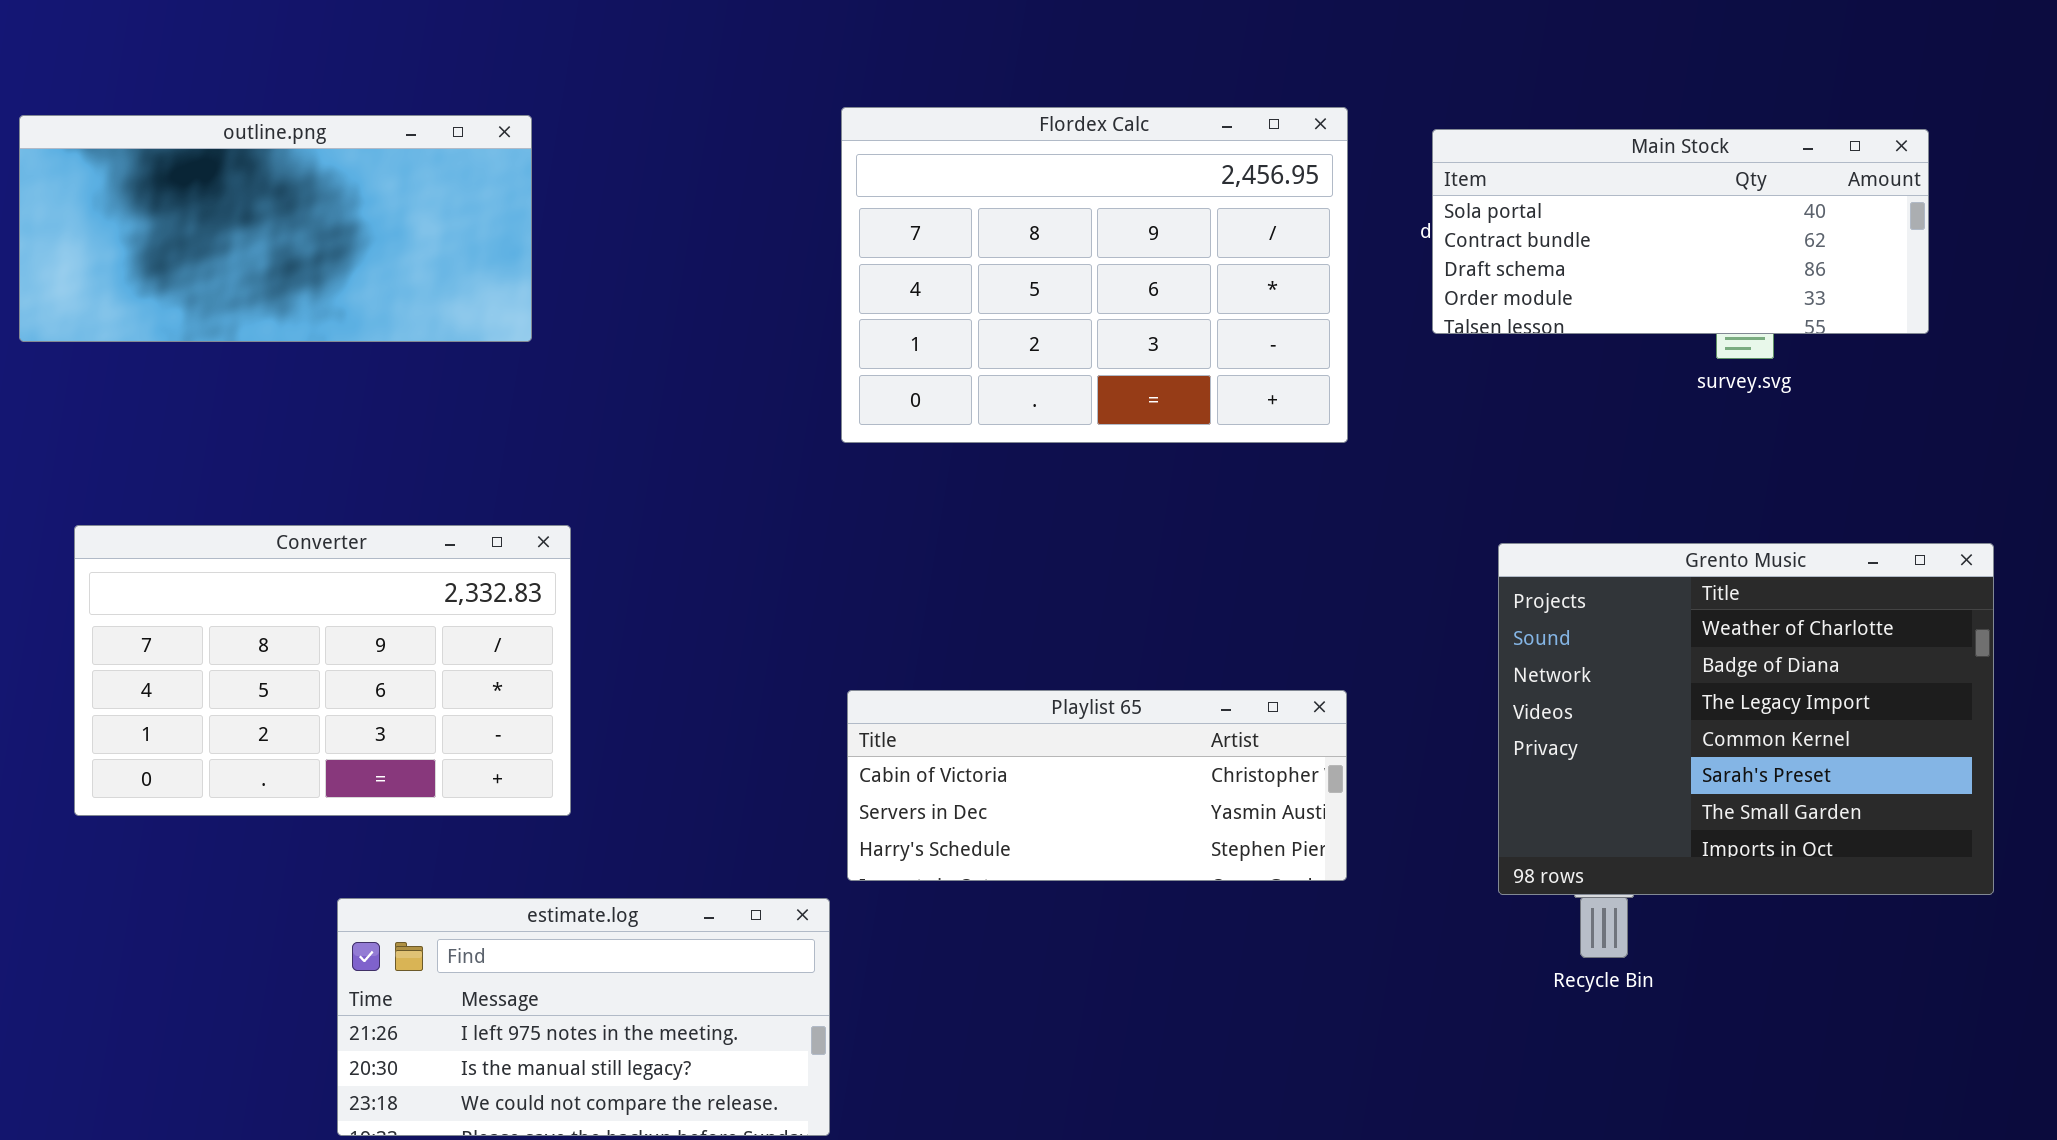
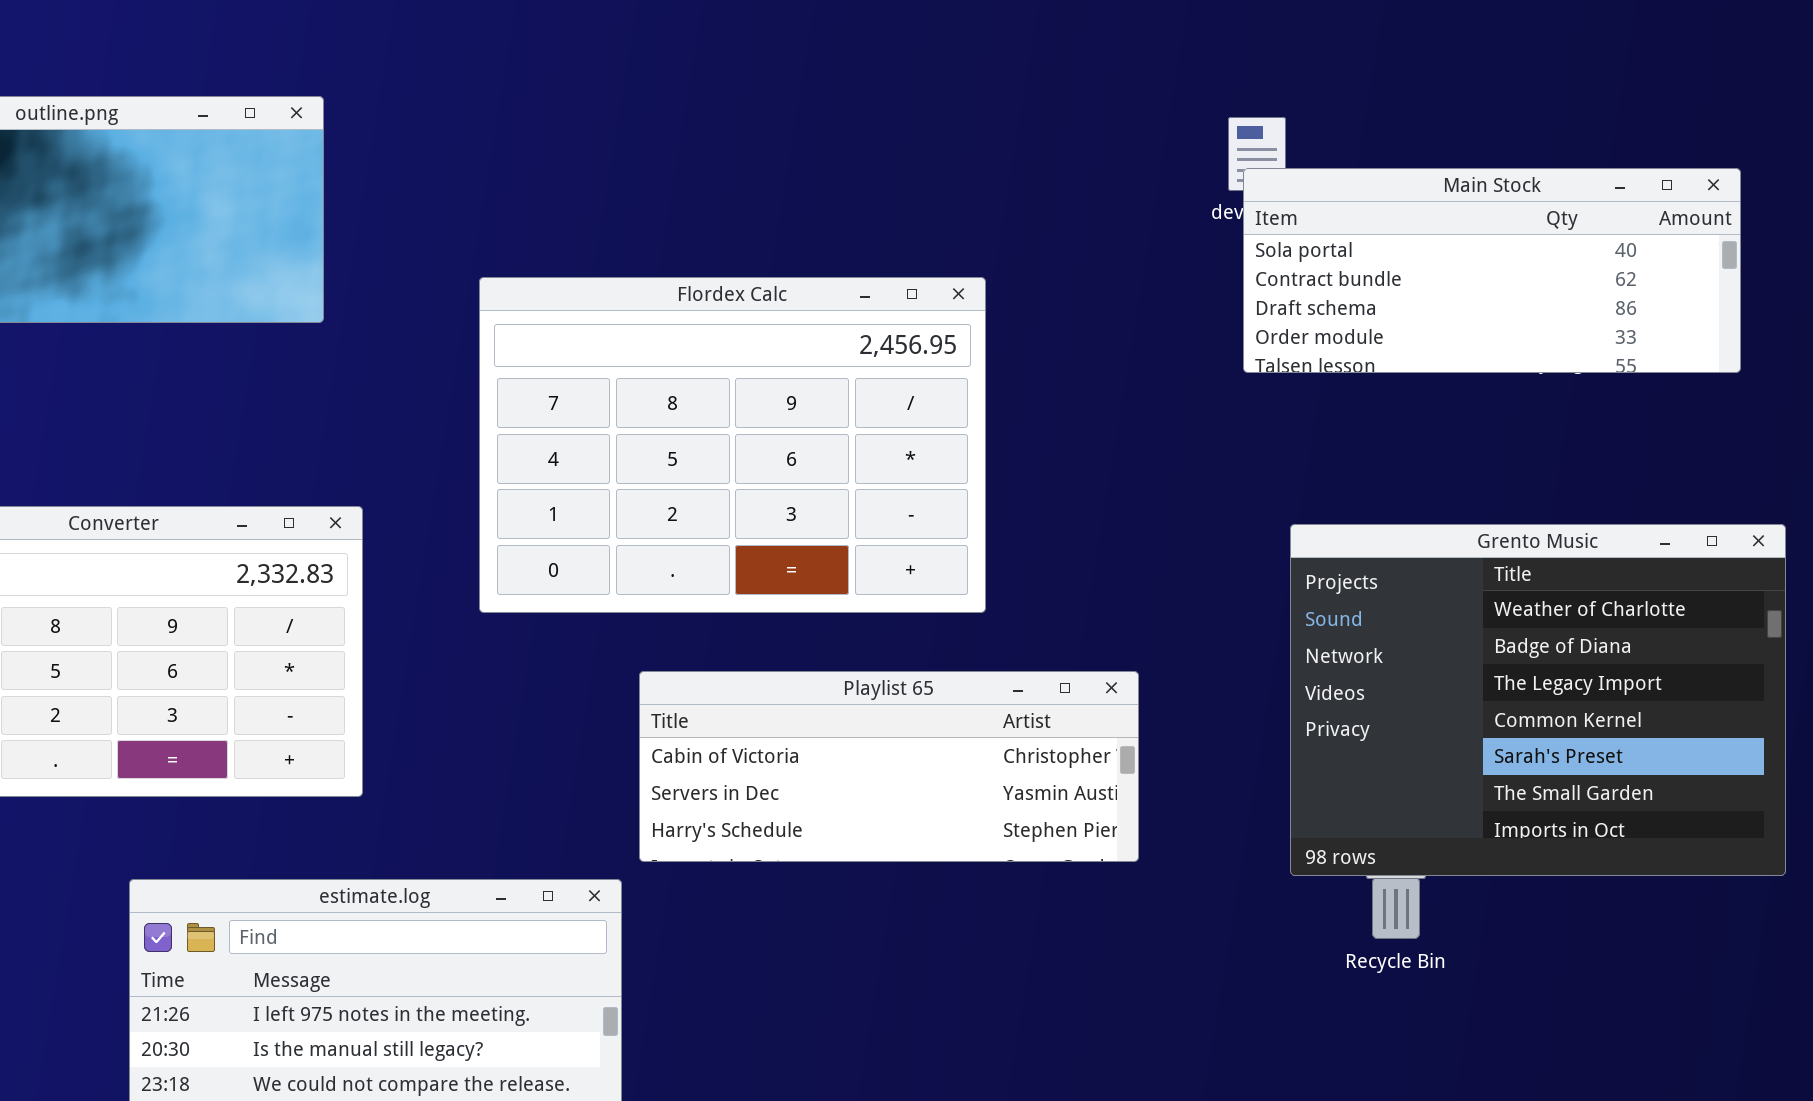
Flordex Calc: [841,107,1348,443] -> [479,277,986,613], moved
Main Stock: [1432,129,1929,334] -> [1243,168,1741,373], moved

